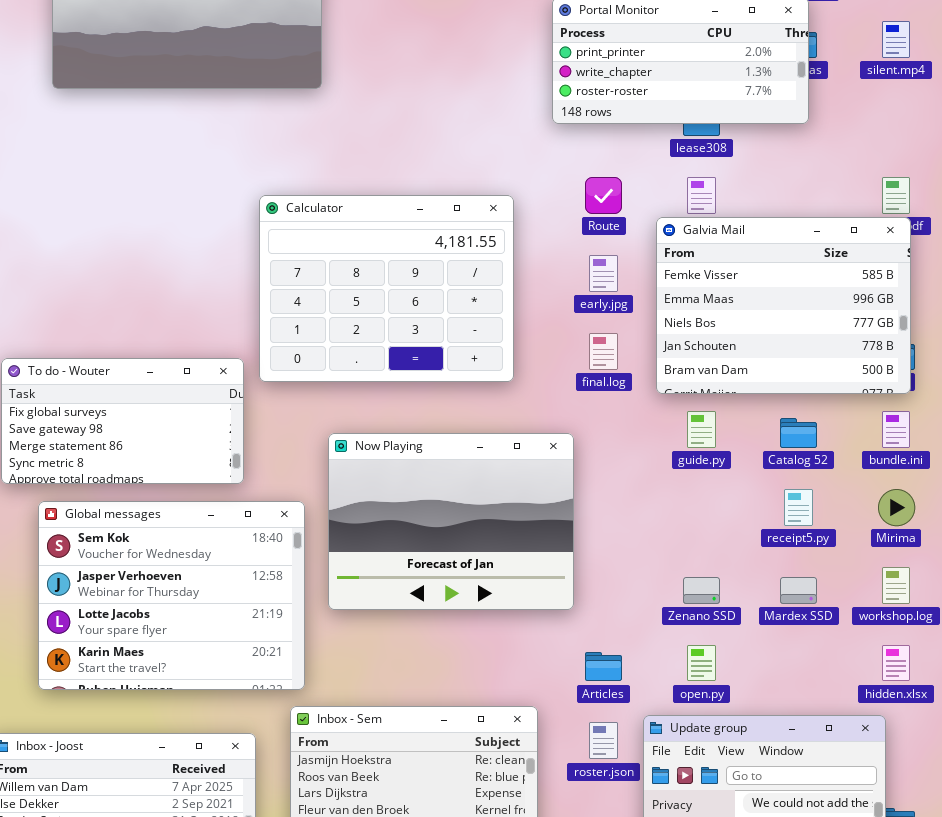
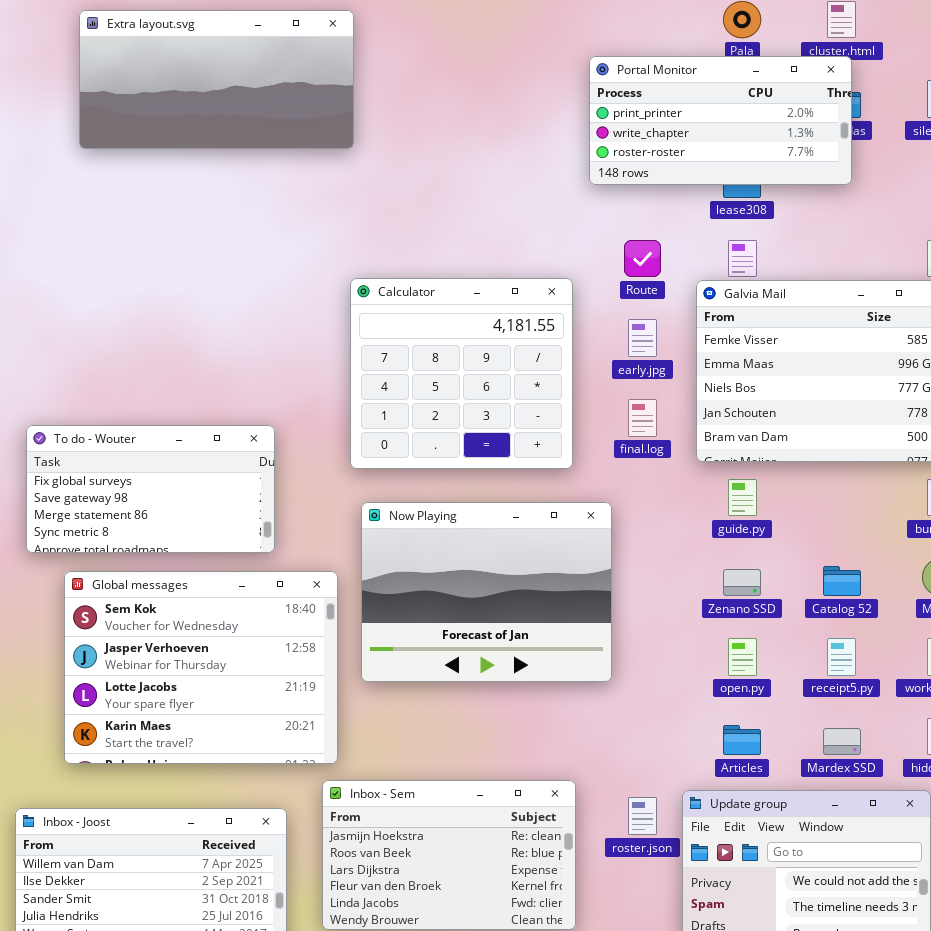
Calculator: [259,195,514,382] -> [350,278,573,469], moved, resized
Catalog 52: [780,418,817,448] -> [823,566,861,596], moved
receipt5.py: [784,489,813,526] -> [827,638,856,676], moved
Zenano SSD: [683,577,720,604] -> [723,569,761,596], moved
Mardex SSD: [780,577,817,604] -> [823,728,861,755], moved
open.py: [687,645,716,681] -> [728,638,757,676], moved
Articles: [585,652,622,681] -> [723,725,761,755], moved

